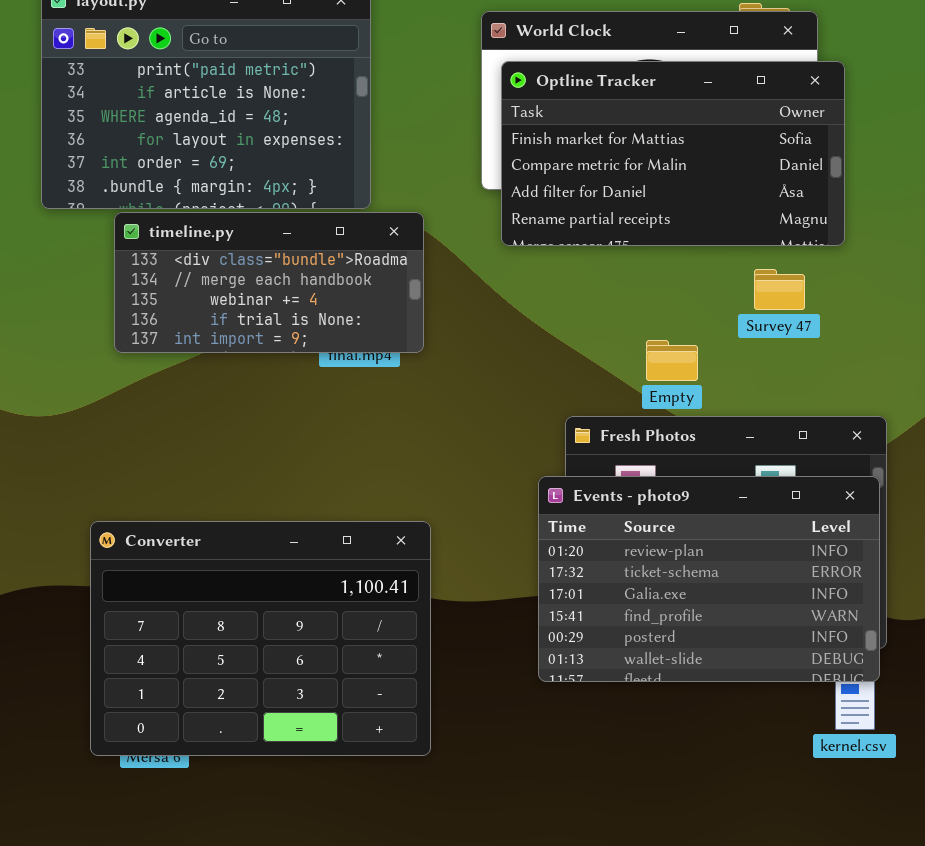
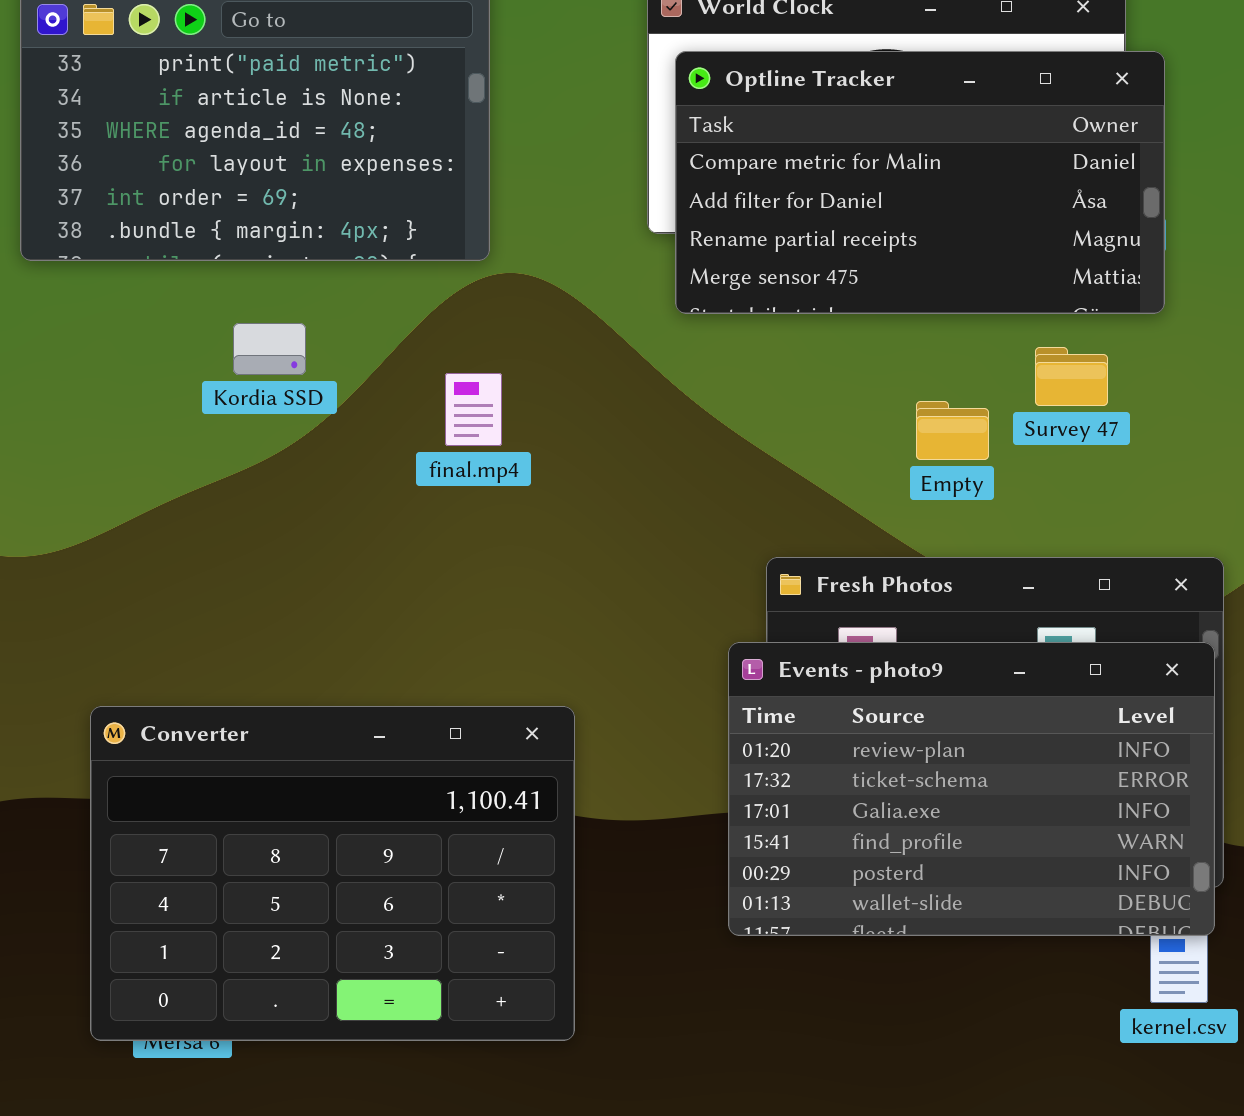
Optline Tracker: [501,61,845,246] -> [675,51,1165,314], scrolled down 1 row
timeline.py: [114,212,424,353] -> none, closed
Empty: [646,340,698,381] -> [916,401,989,460], moved

